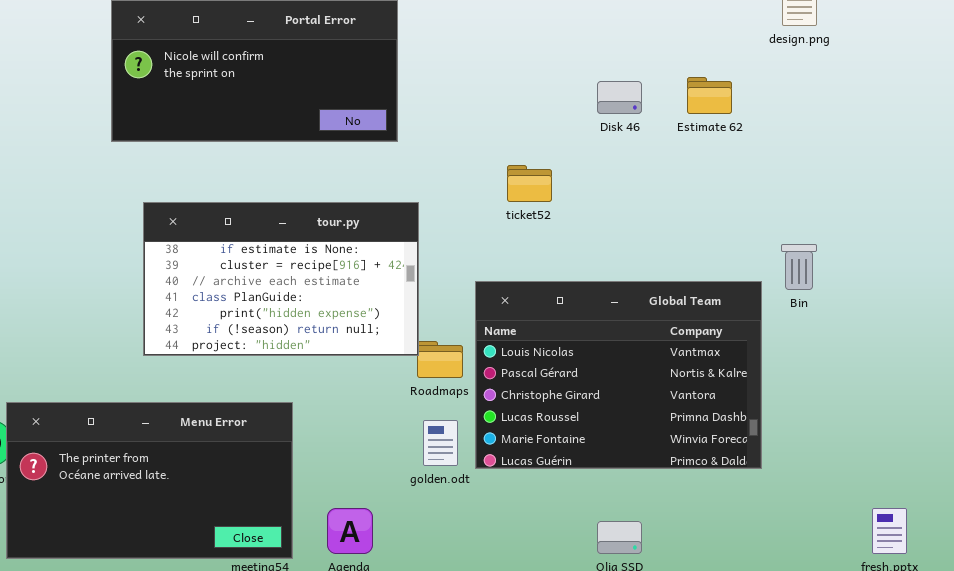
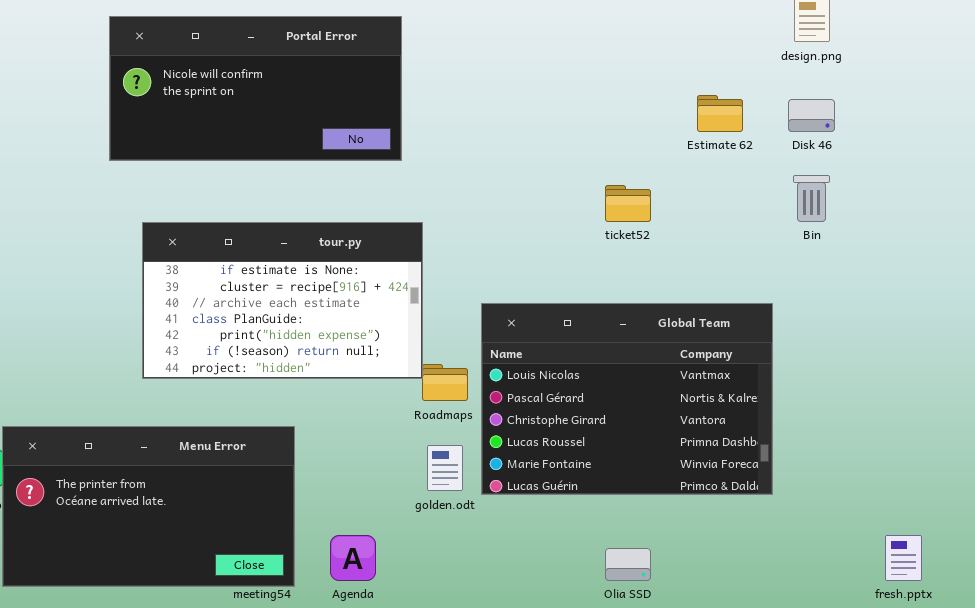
Disk 46: [597,81,642,114] -> [788,99,835,132], moved
ticket52: [507,165,552,202] -> [605,185,651,222], moved
Bin: [781,244,817,290] -> [793,175,830,222], moved

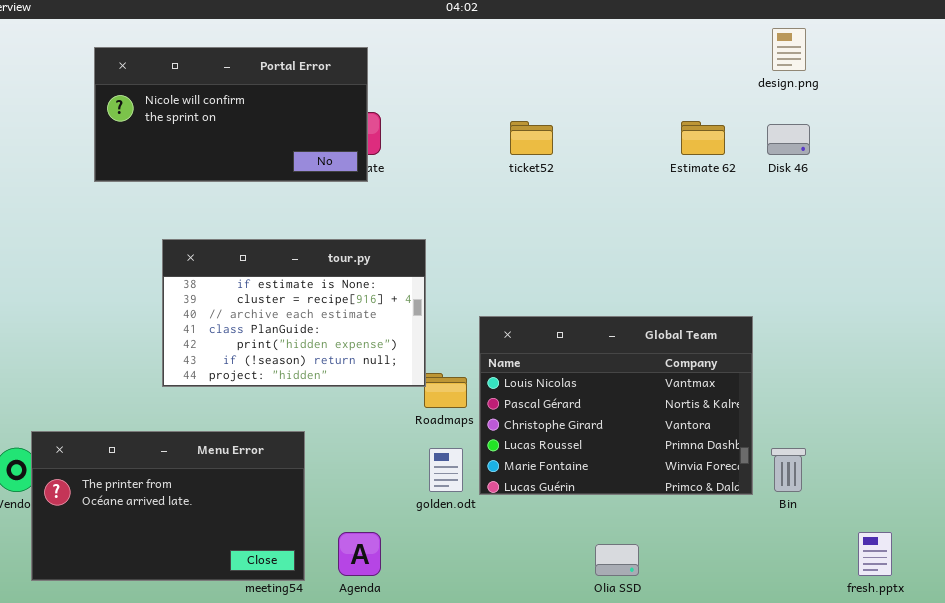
Portal Error: [109,16,402,161] -> [94,47,368,182], moved
Bin: [793,175,830,222] -> [771,448,806,492], moved
ticket52: [605,185,651,222] -> [510,121,553,155], moved

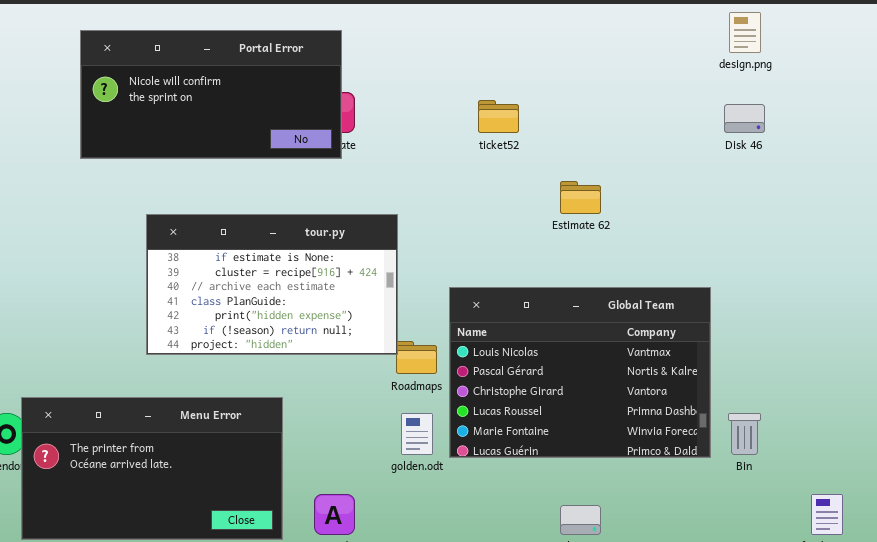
Estimate 62: [681,121,725,155] -> [560,181,601,214], moved

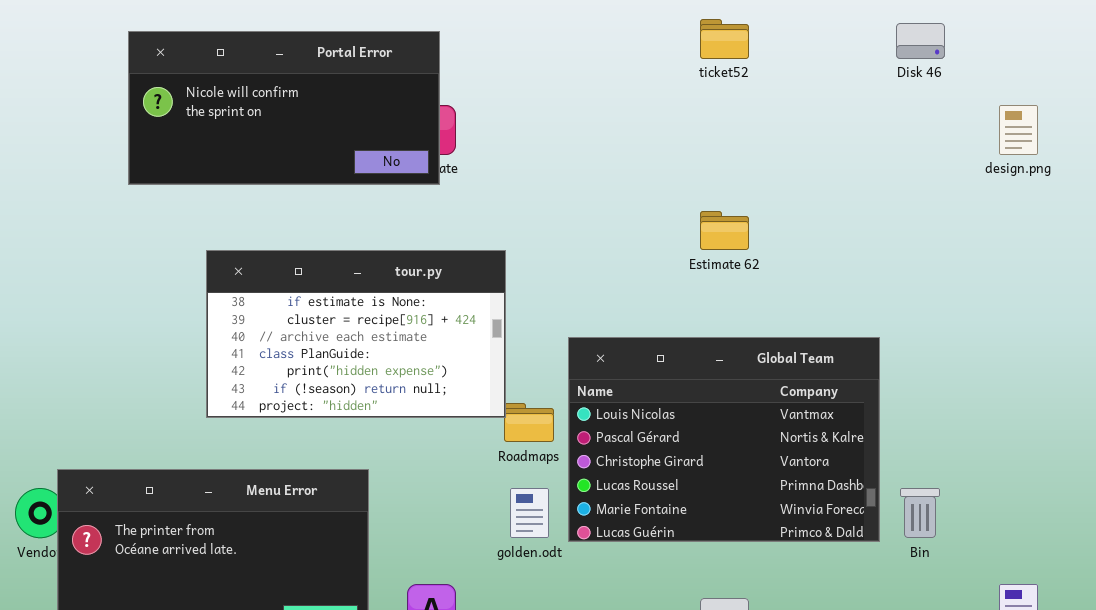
design.png: [729,12,761,53] -> [999,105,1038,155], moved
ticket52: [478,100,519,133] -> [700,19,749,59], moved
Disk 46: [724,104,765,133] -> [896,23,945,59], moved

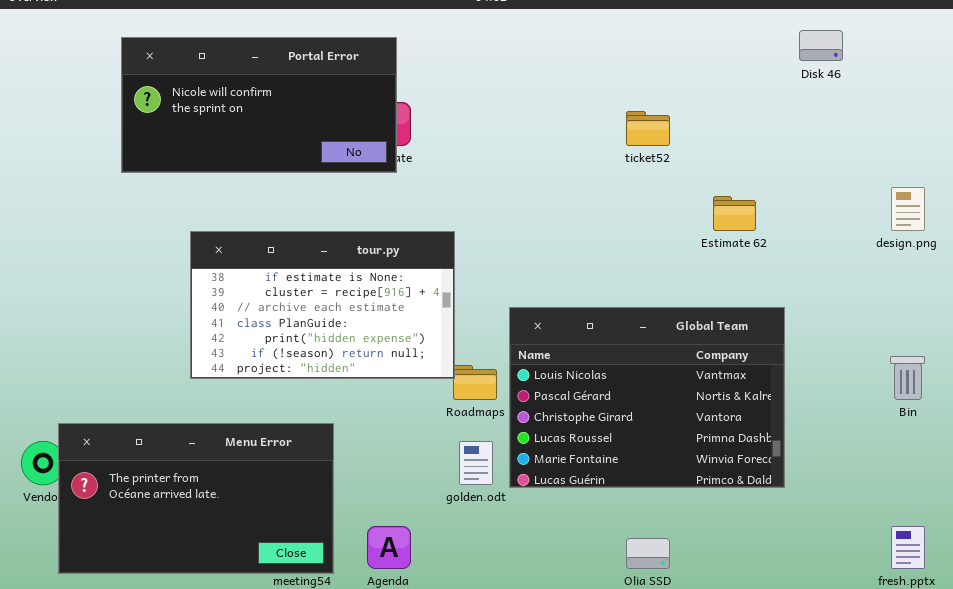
ticket52: [700,19,749,59] -> [626,111,670,146], moved
design.png: [999,105,1038,155] -> [891,187,925,231], moved
Estimate 62: [700,211,749,250] -> [713,196,756,231], moved
Bin: [900,488,940,538] -> [890,356,925,400], moved

